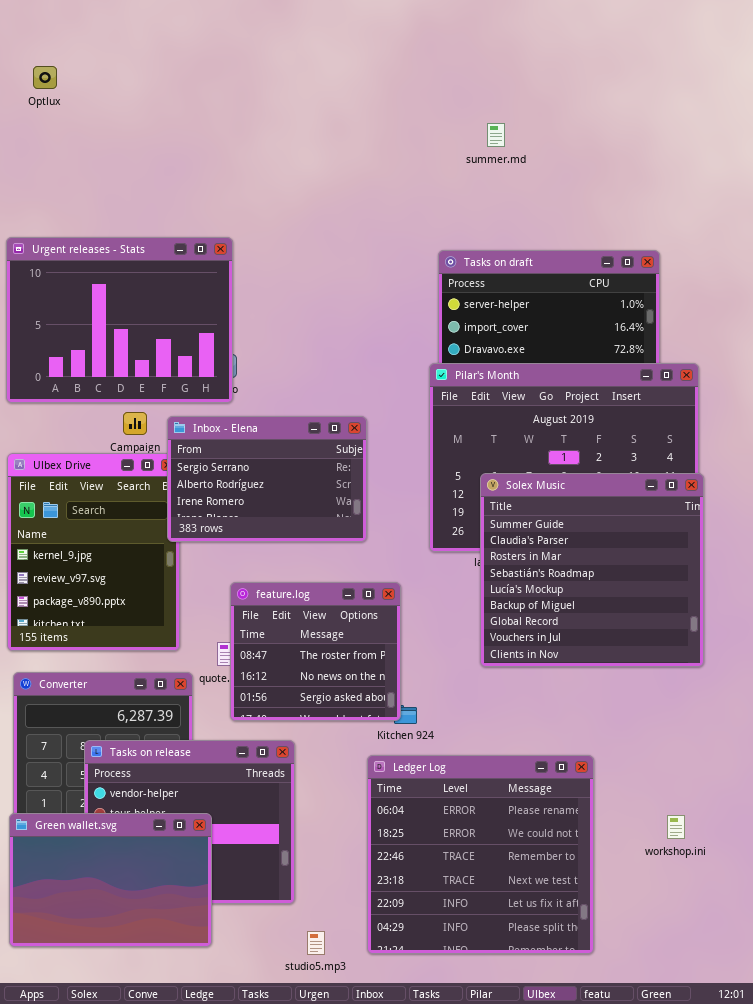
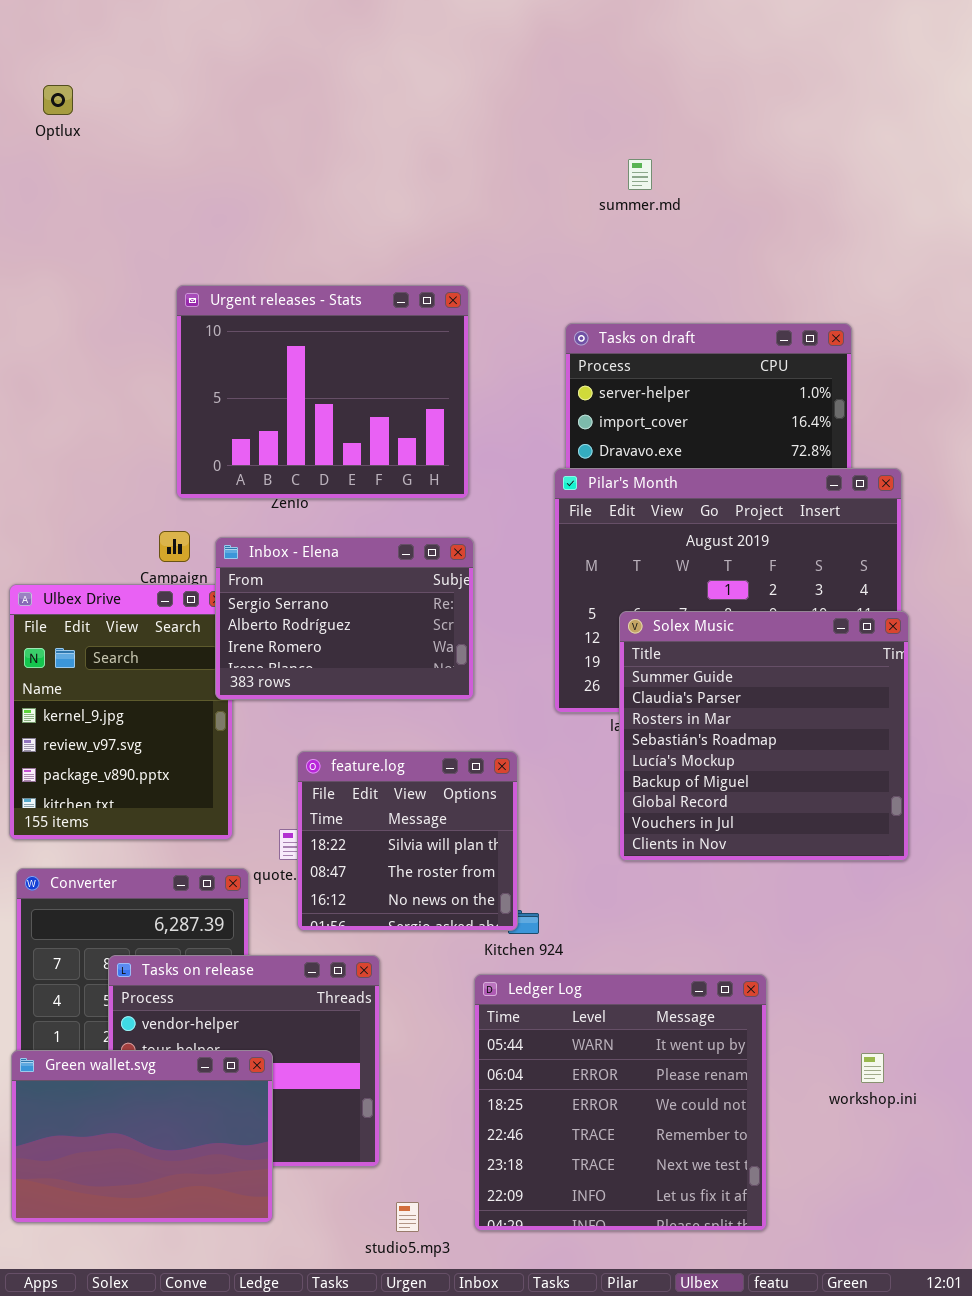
Urgent releases - Stats: [6,237,233,403] -> [176,285,469,499], moved
feature.log: [230,582,401,721] -> [297,751,518,931], scrolled up 1 row
Ledger Log: [367,755,594,954] -> [474,974,767,1231], scrolled up 1 row

